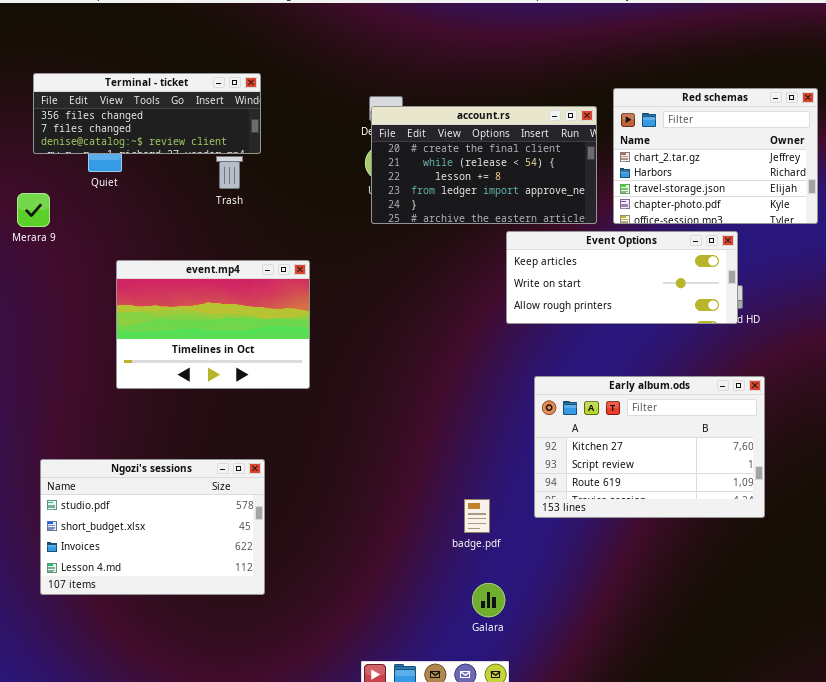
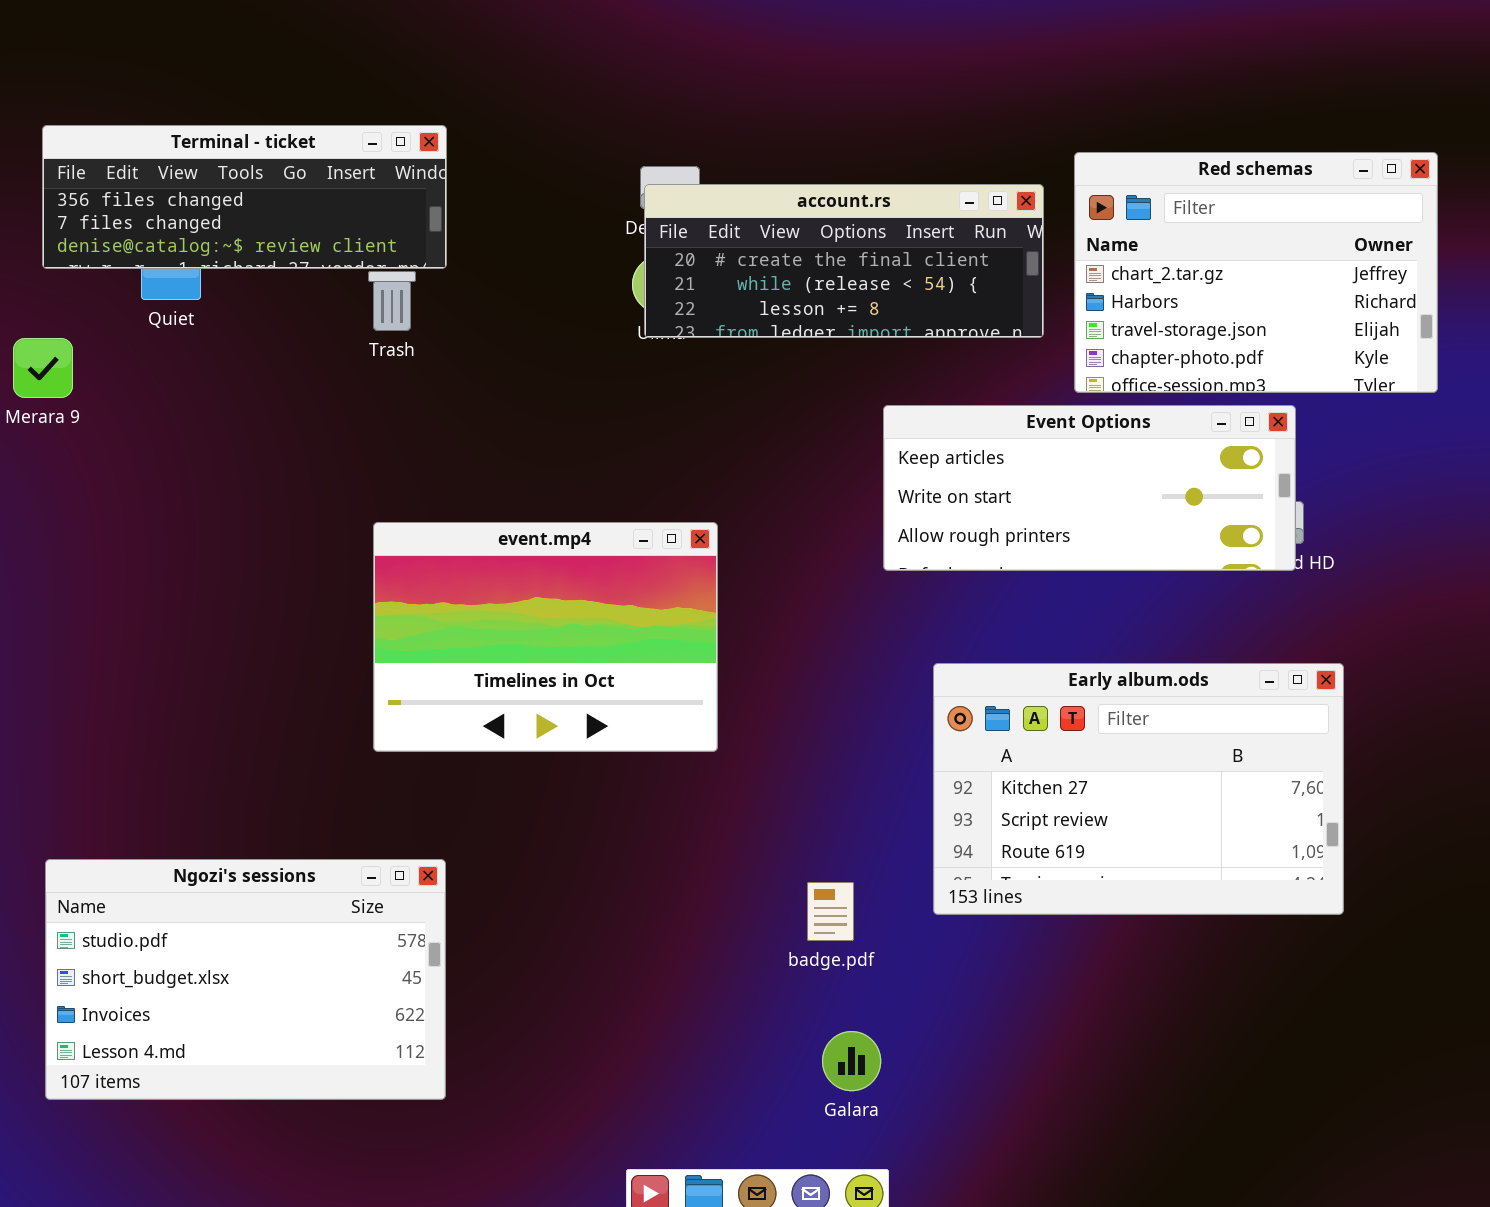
account.rs: [371,106,597,224] -> [644,184,1044,338], resized
event.mp4: [116,260,310,389] -> [373,522,718,752], moved
Ngozi's sessions: [40,459,265,595] -> [45,859,446,1100], moved

